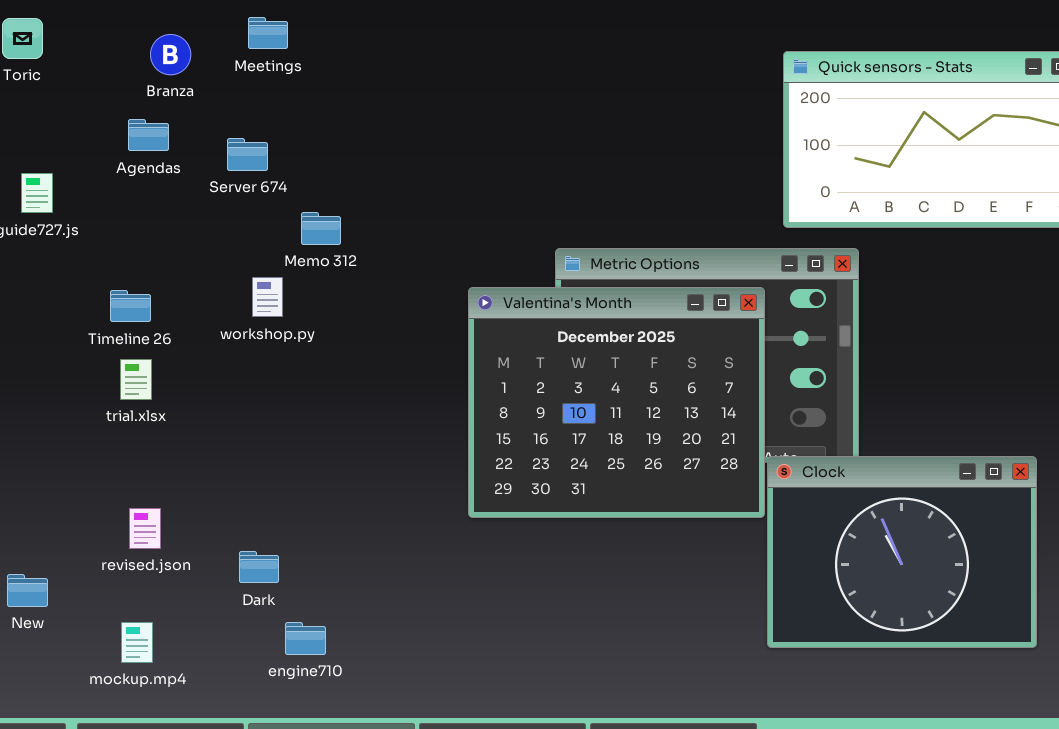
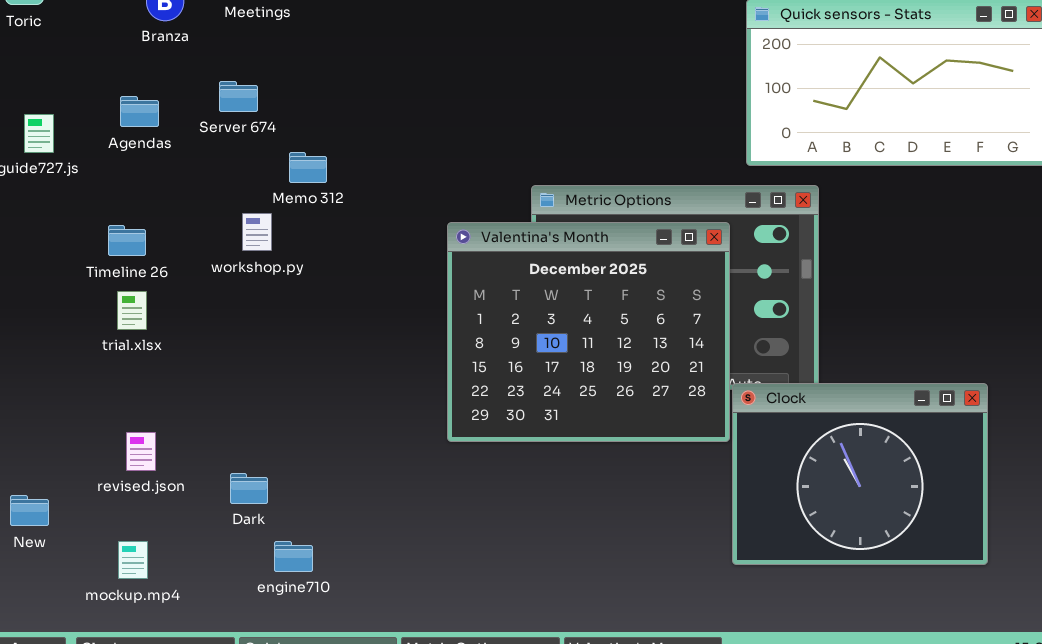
Agendas: [128,119,169,151] -> [120,96,159,127], moved

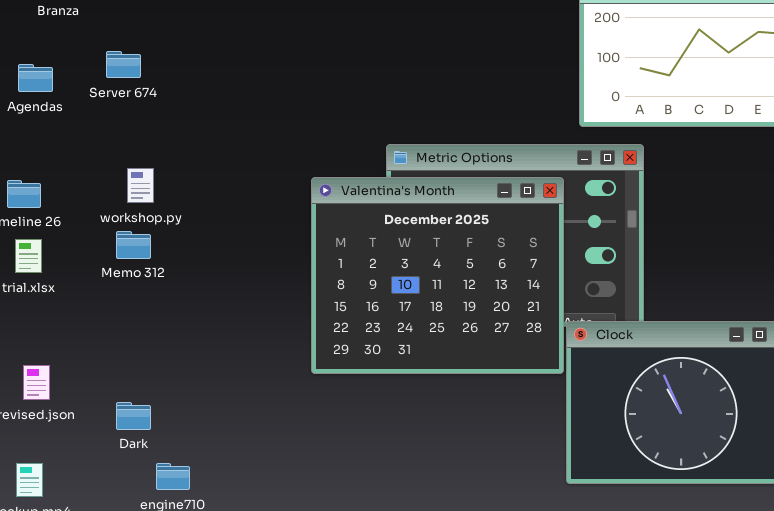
Memo 312: [289,152,327,183] -> [116,231,151,259], moved

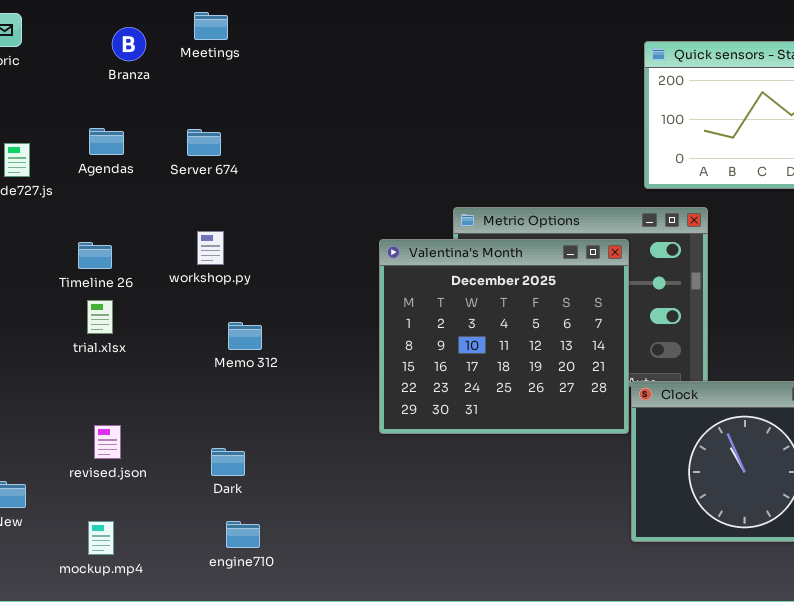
Server 674: [106,51,141,78] -> [187,129,221,156], moved
Memo 312: [116,231,151,259] -> [228,322,262,350], moved
Dark: [116,402,151,430] -> [211,448,245,476], moved

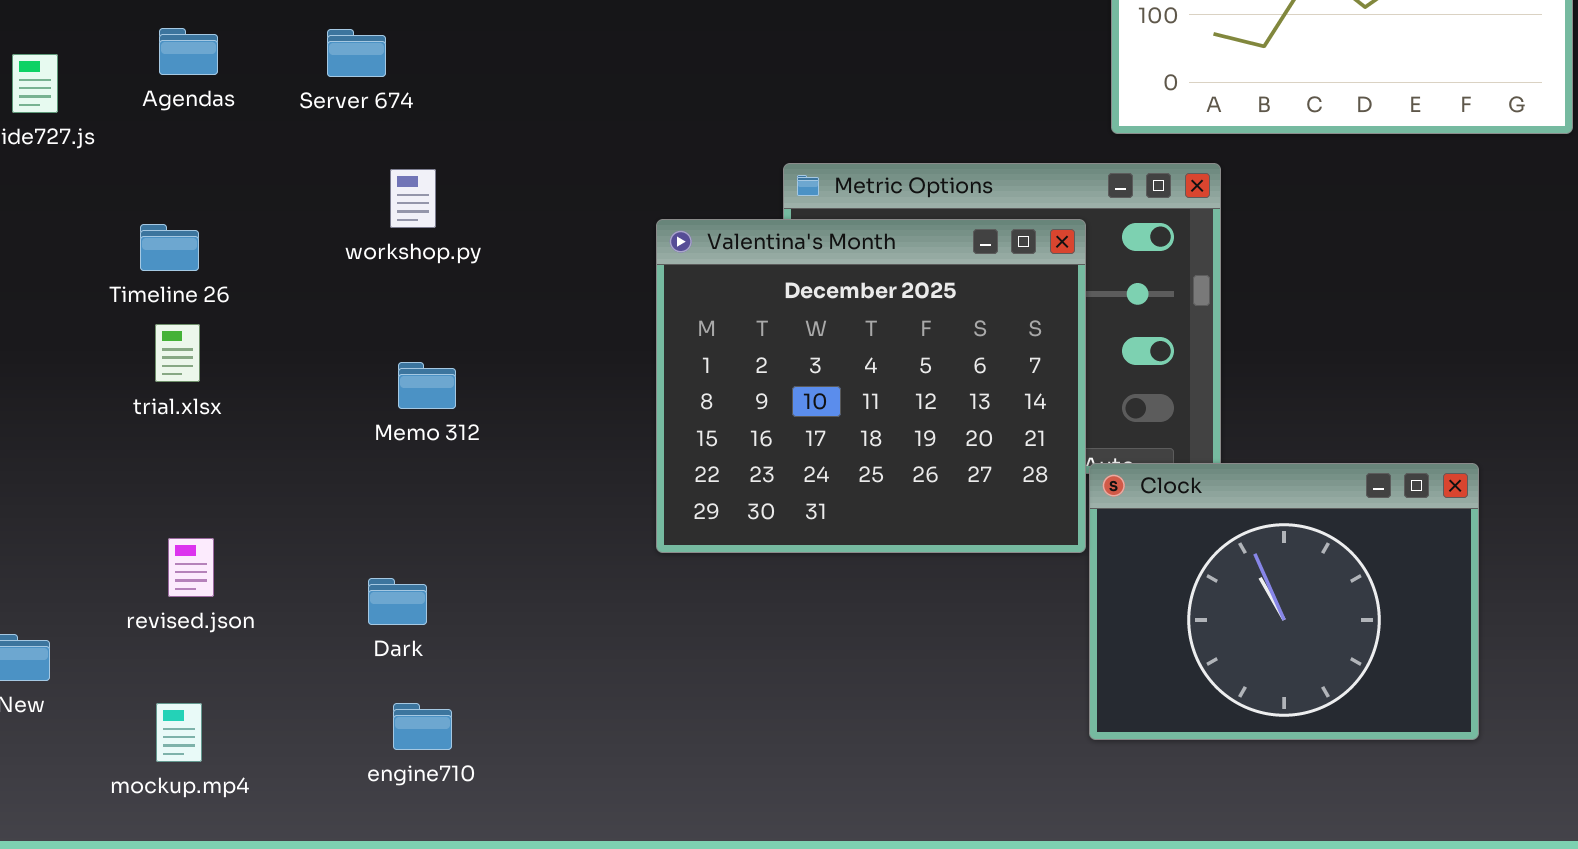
workshop.py: [197,231,224,265] -> [390,169,436,228], moved

